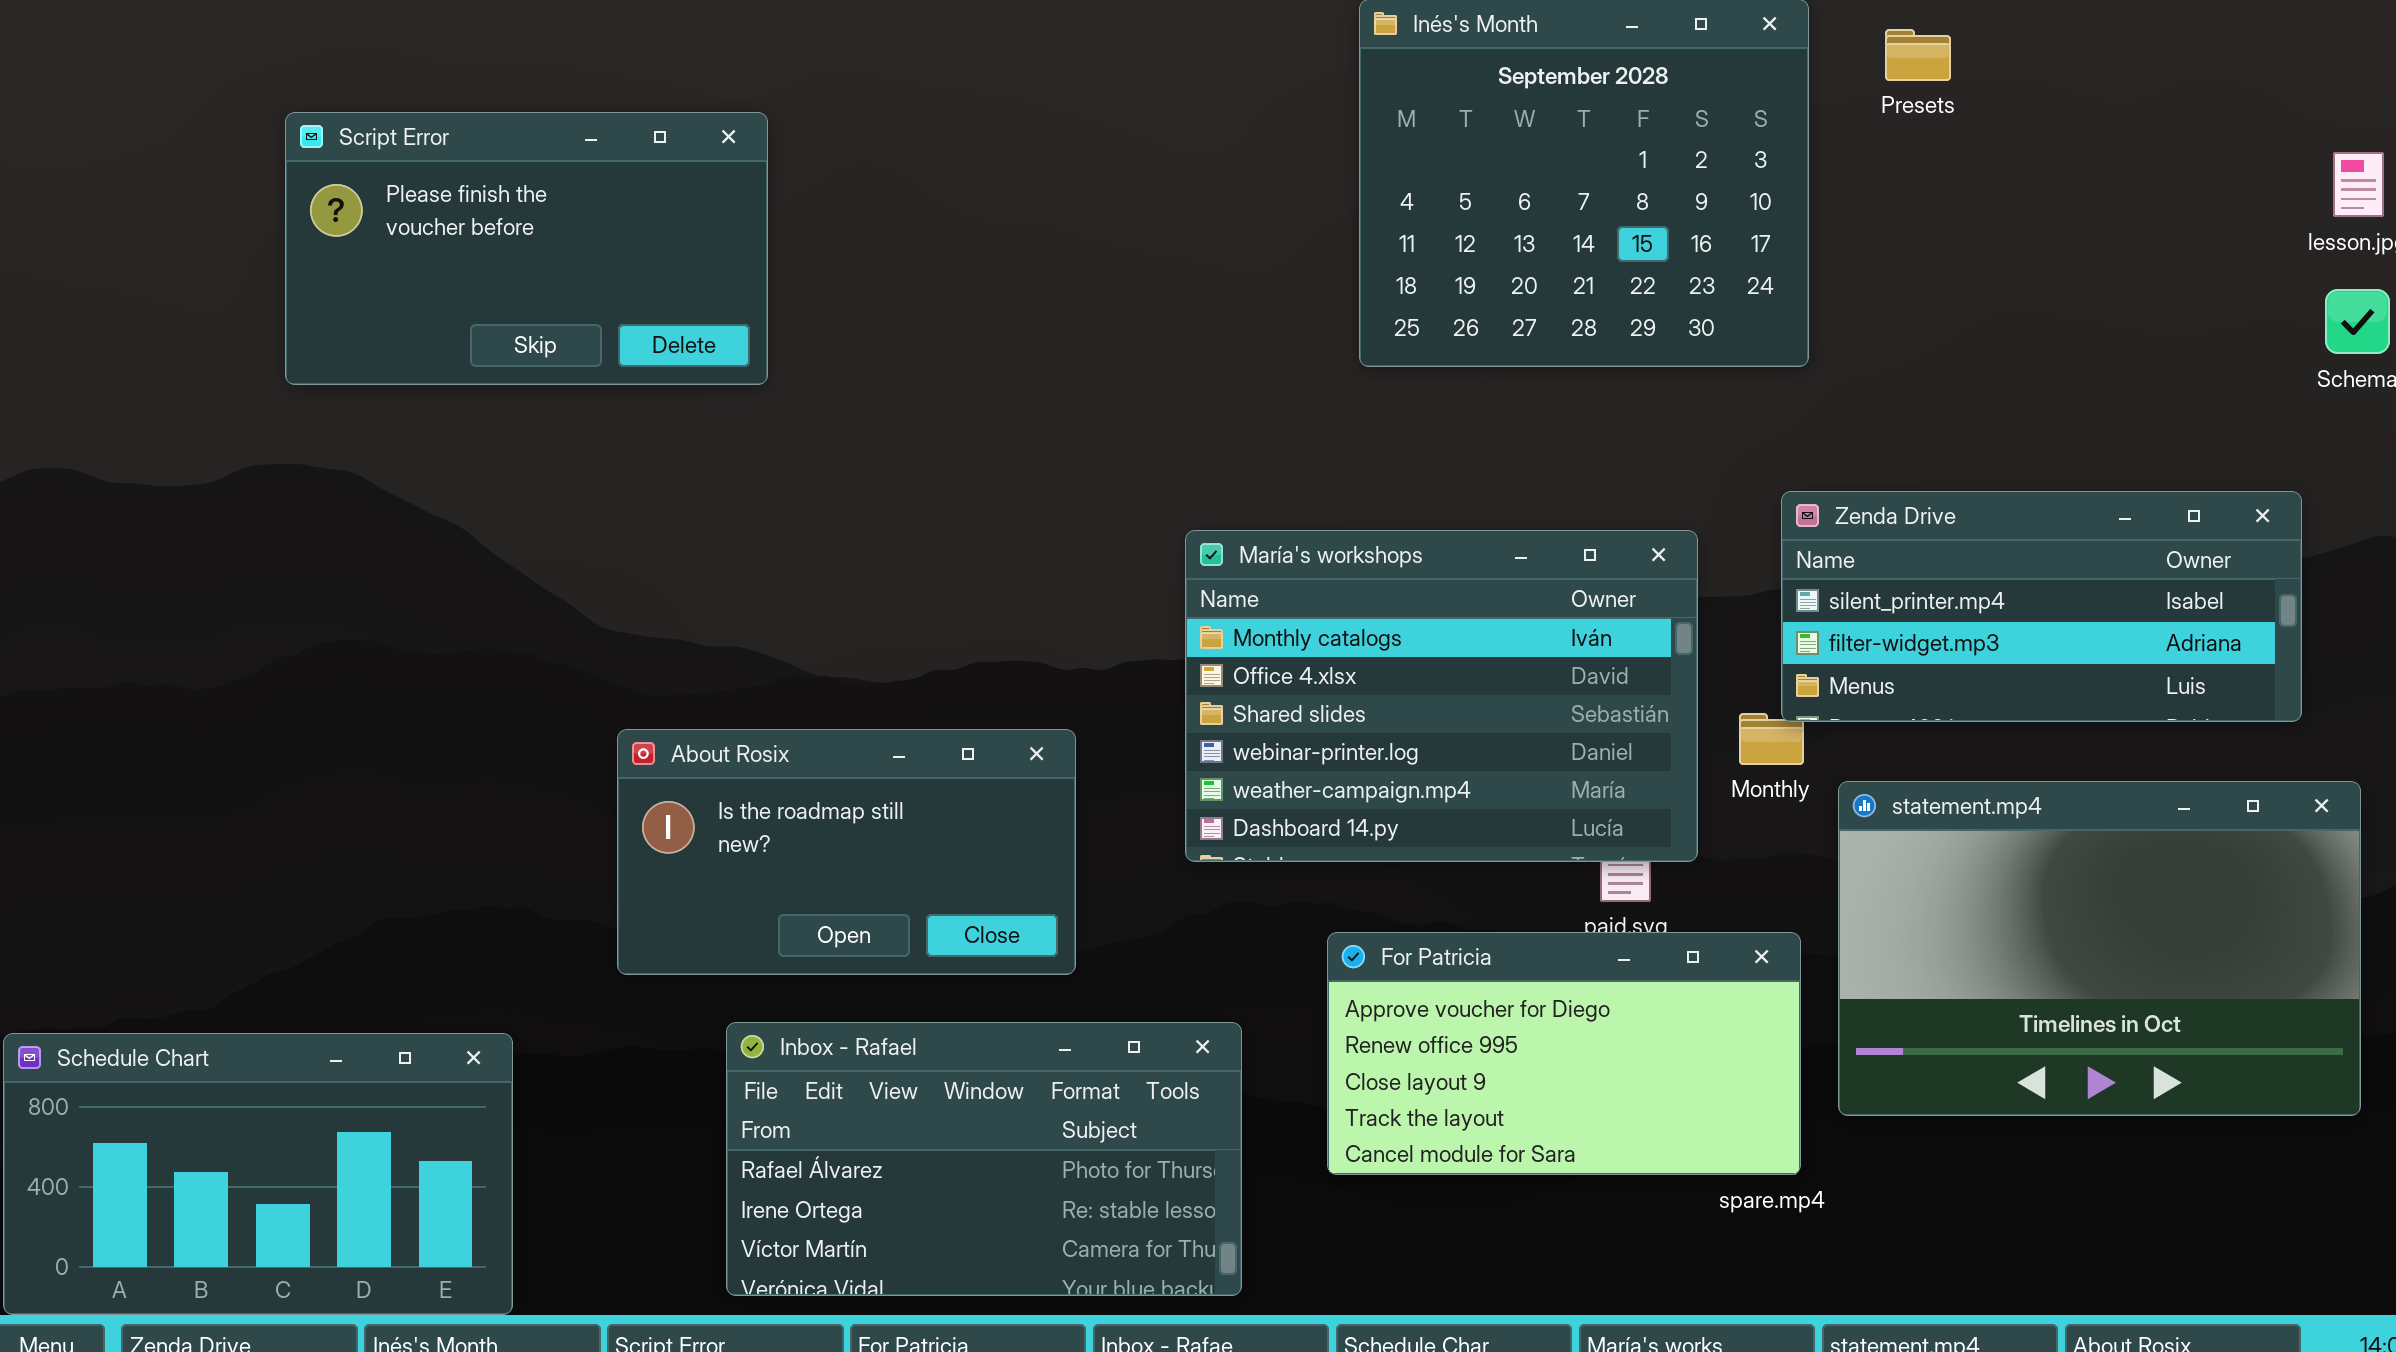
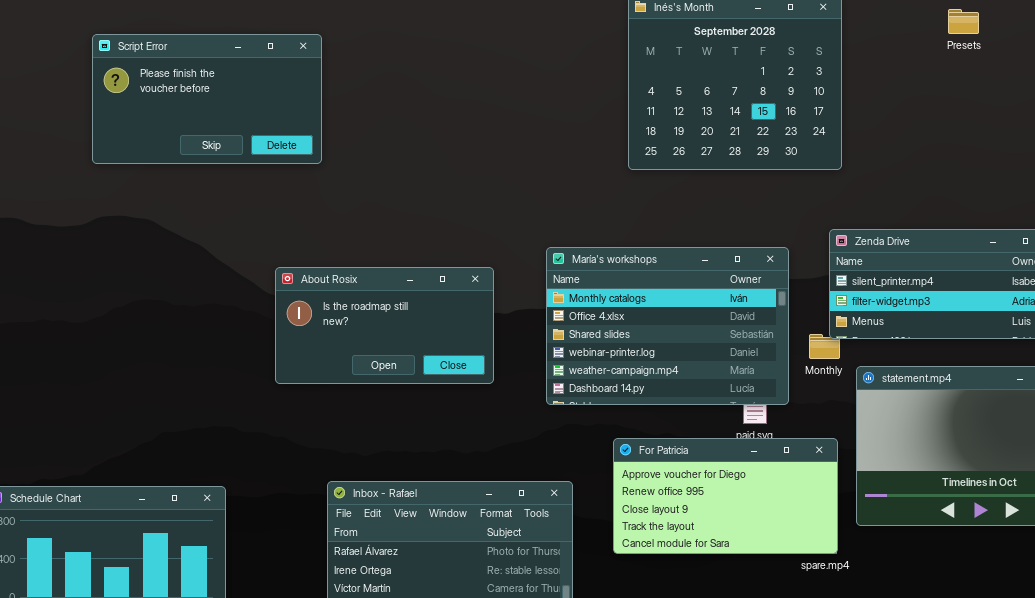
Presets: [1885,29,1951,81] -> [948,9,979,34], moved
Script Error: [285,112,768,385] -> [92,34,322,164], moved
About Rosix: [617,729,1076,975] -> [275,267,494,384], moved

